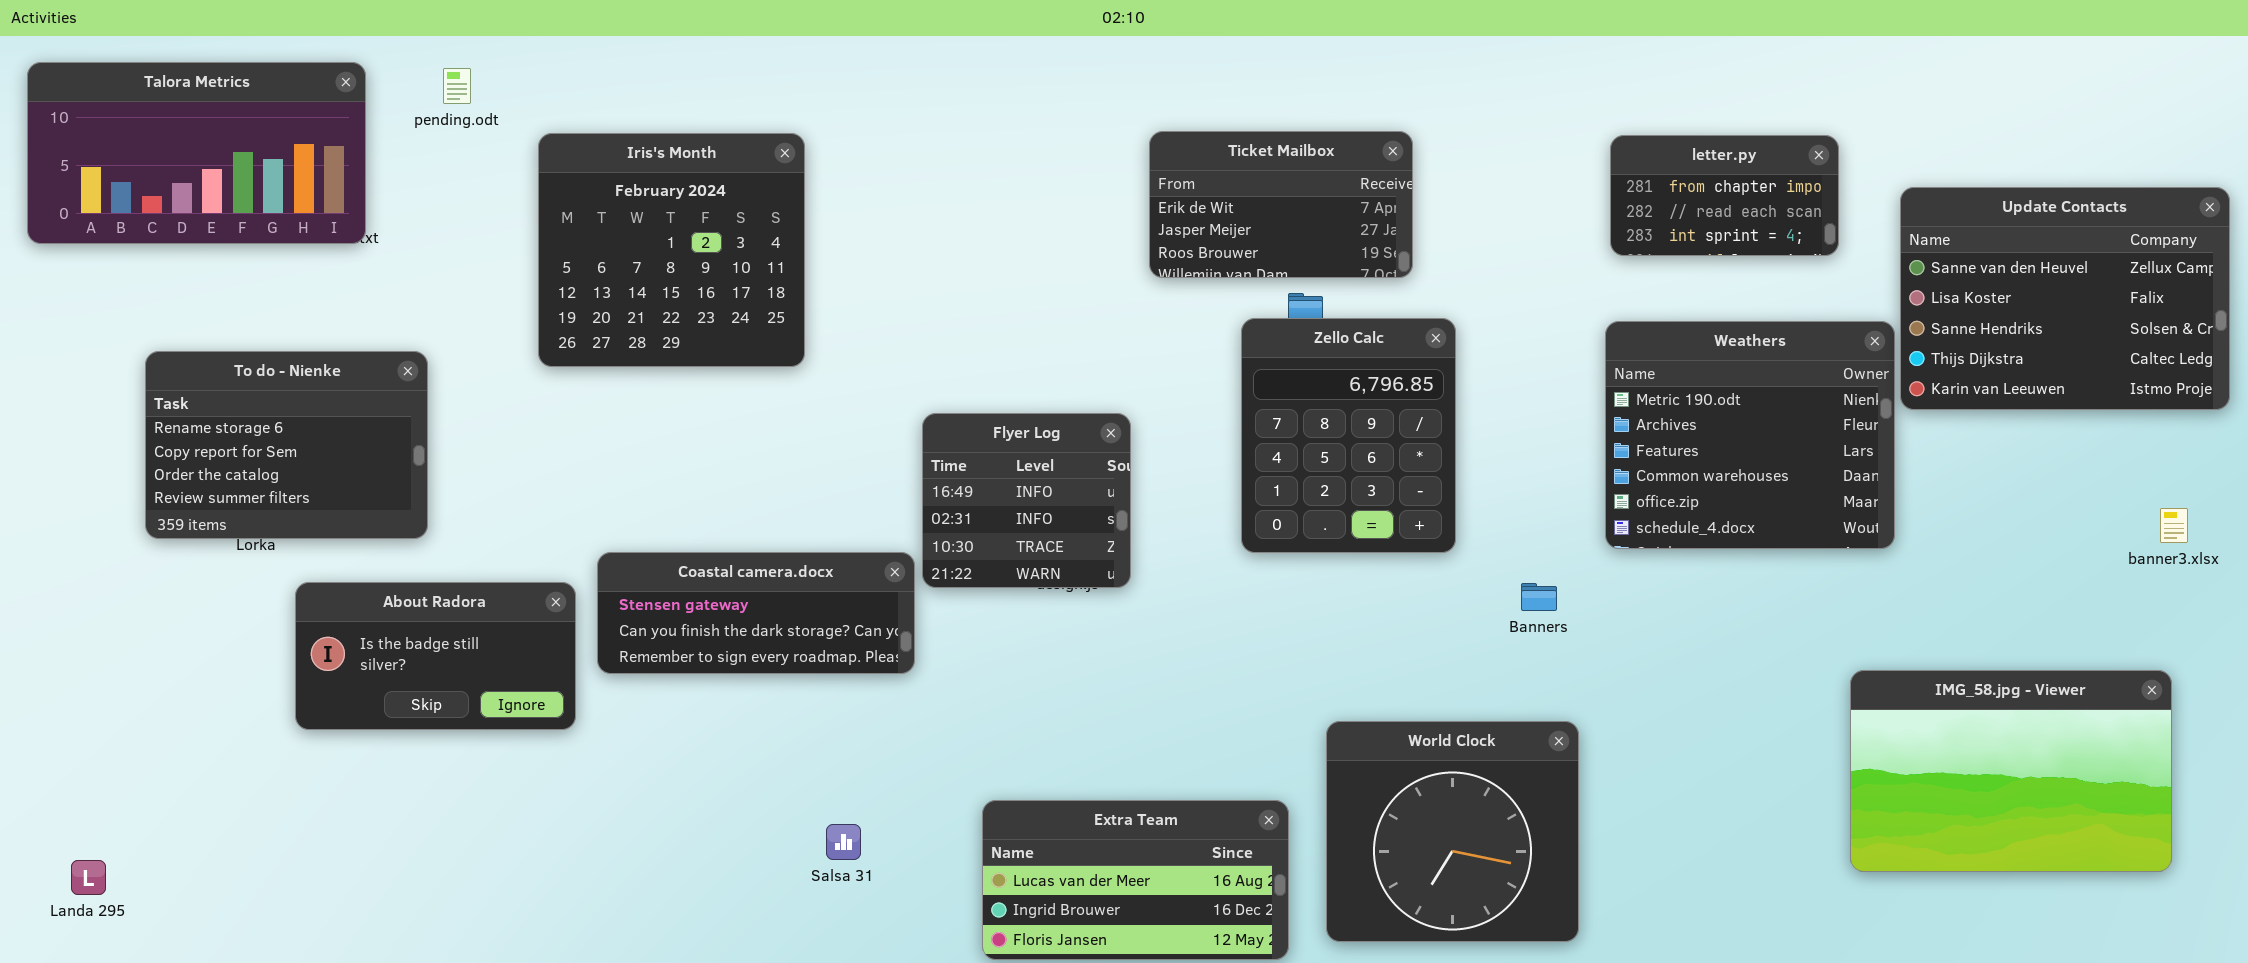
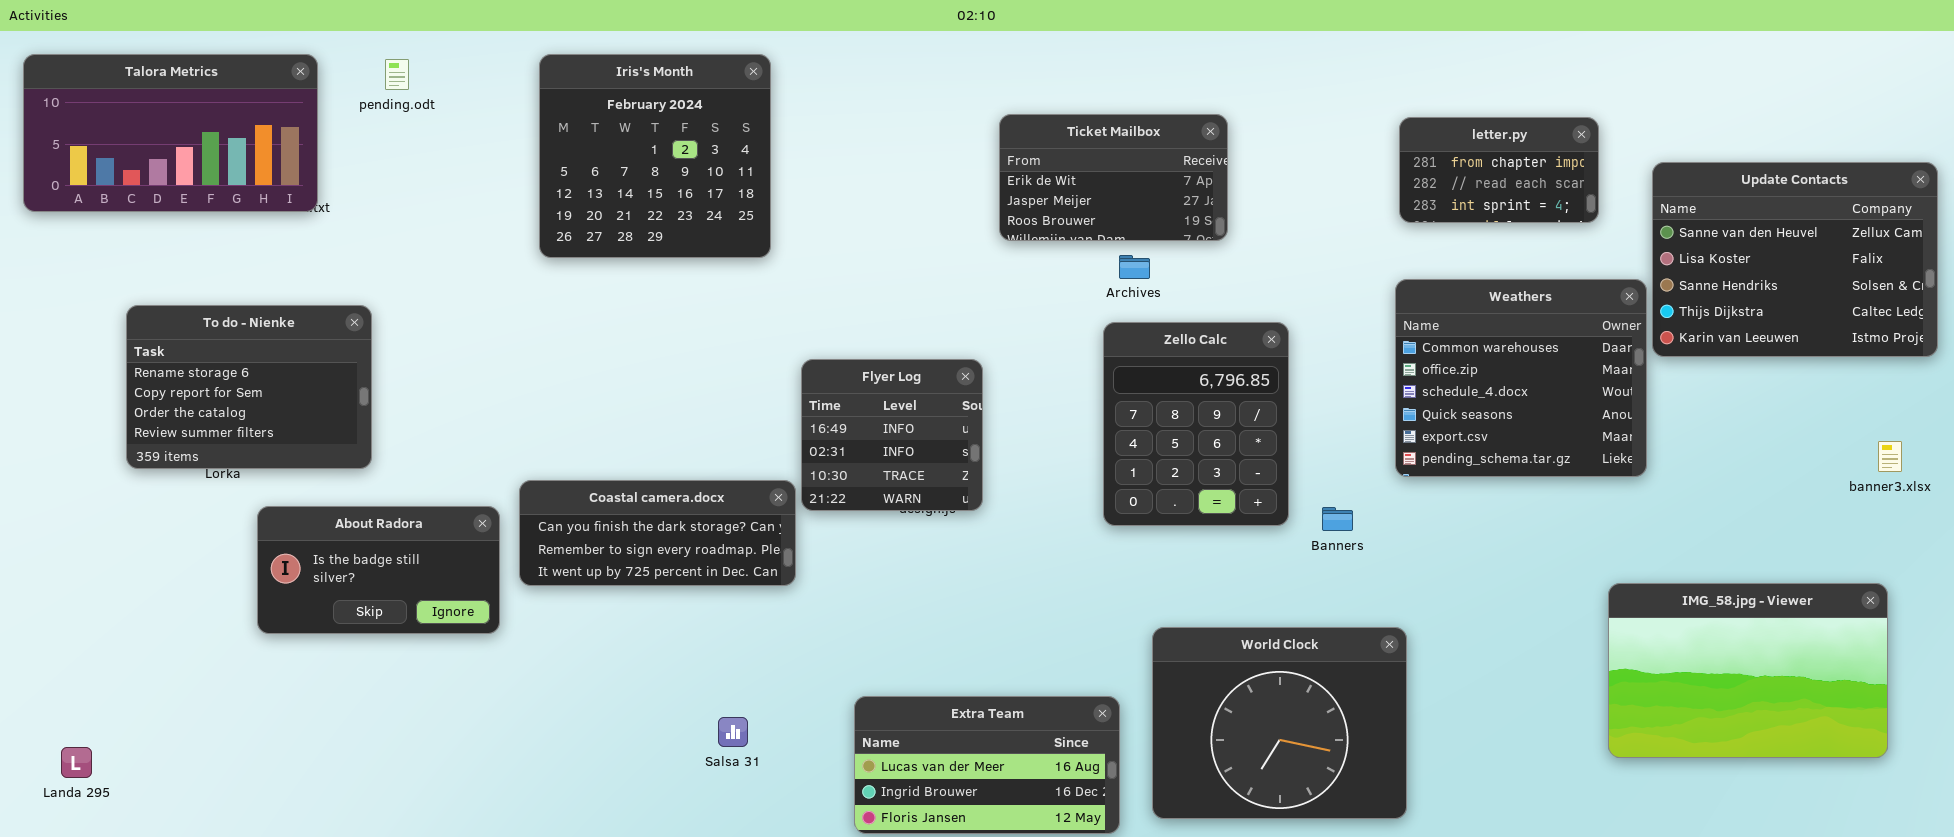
Iris's Month: [538,133,805,367] -> [539,54,771,258], moved
Zello Calc: [1241,318,1456,553] -> [1103,322,1289,526], moved
Weathers: [1605,321,1895,549] -> [1395,279,1647,477], scrolled down 3 rows
Coastal camera.docx: [597,552,915,674] -> [519,480,796,586], scrolled down 1 row
World Clock: [1326,721,1579,942] -> [1152,627,1407,819], resized

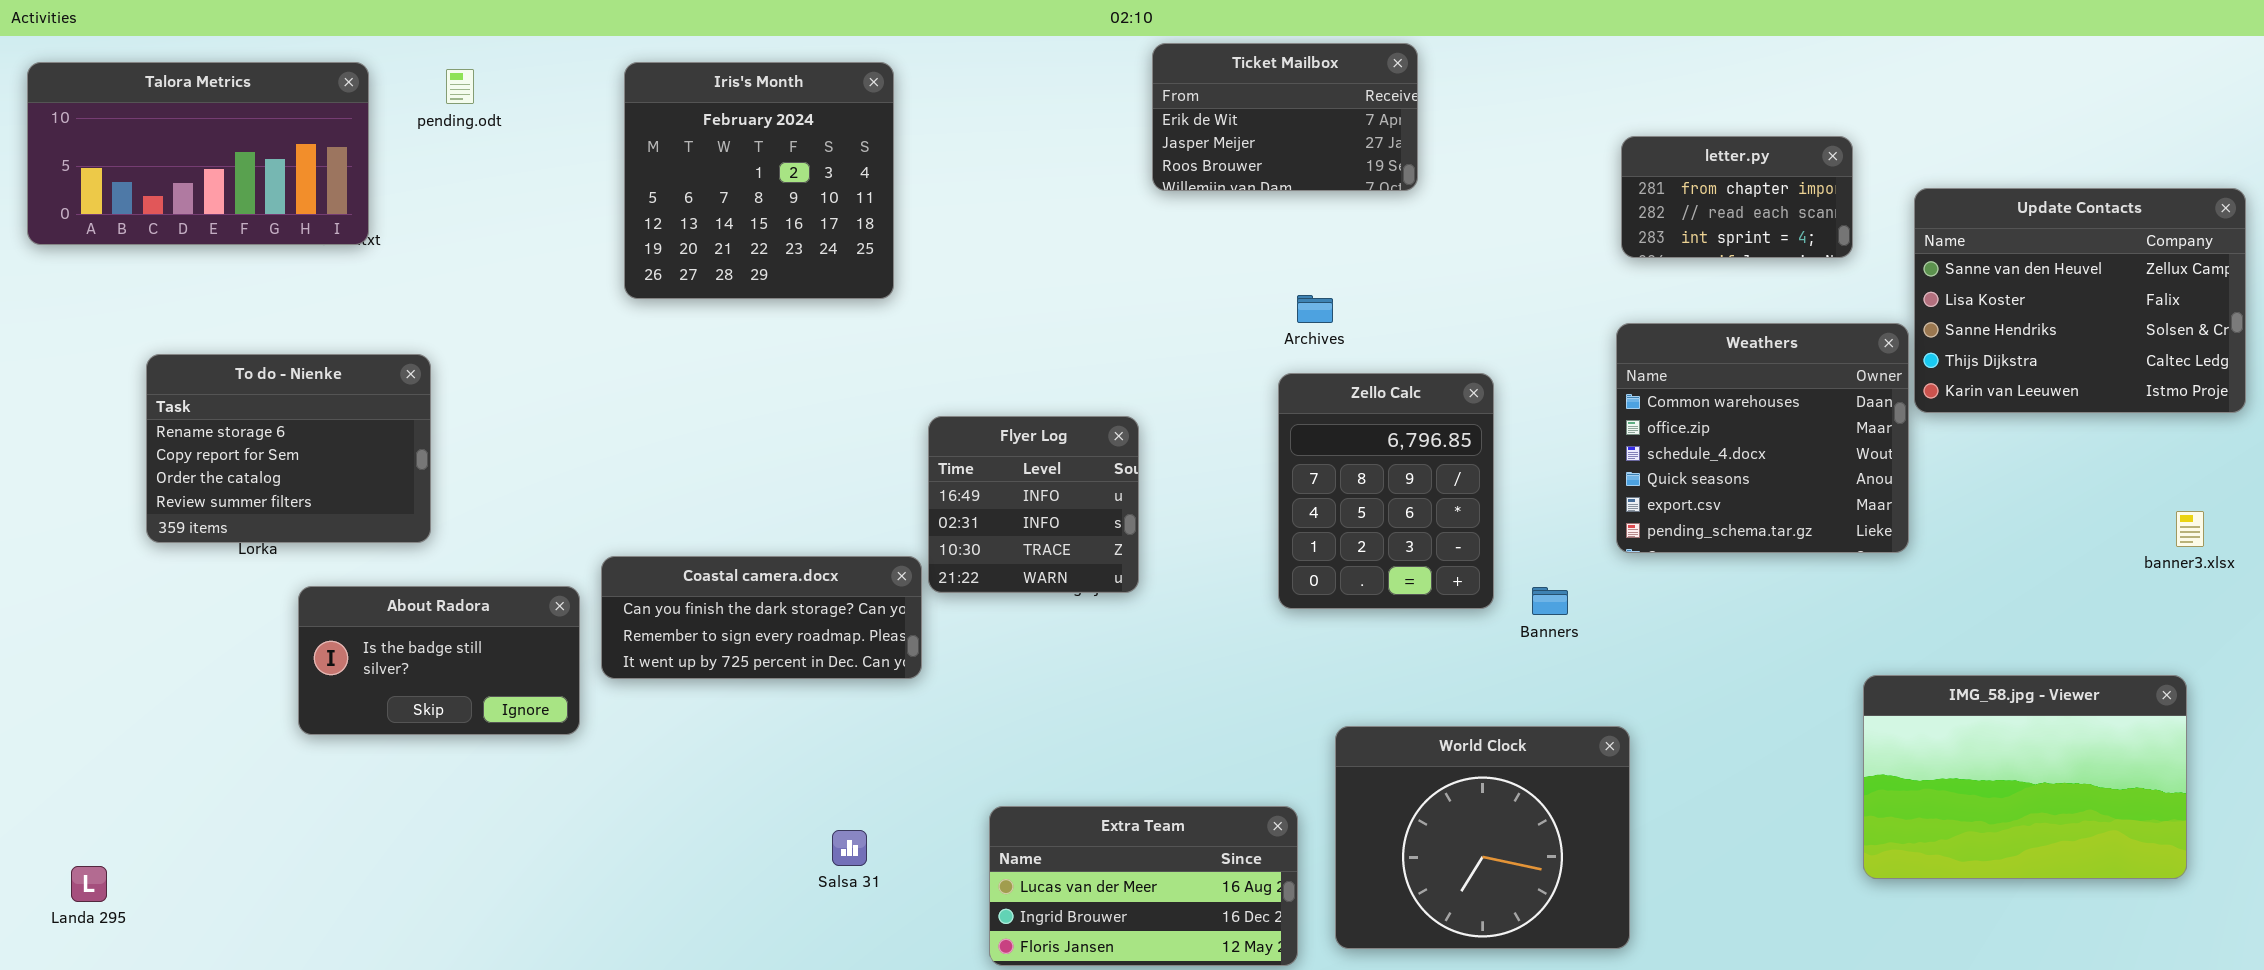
Ticket Mailbox: [999,114,1228,241] -> [1152,43,1418,191], moved

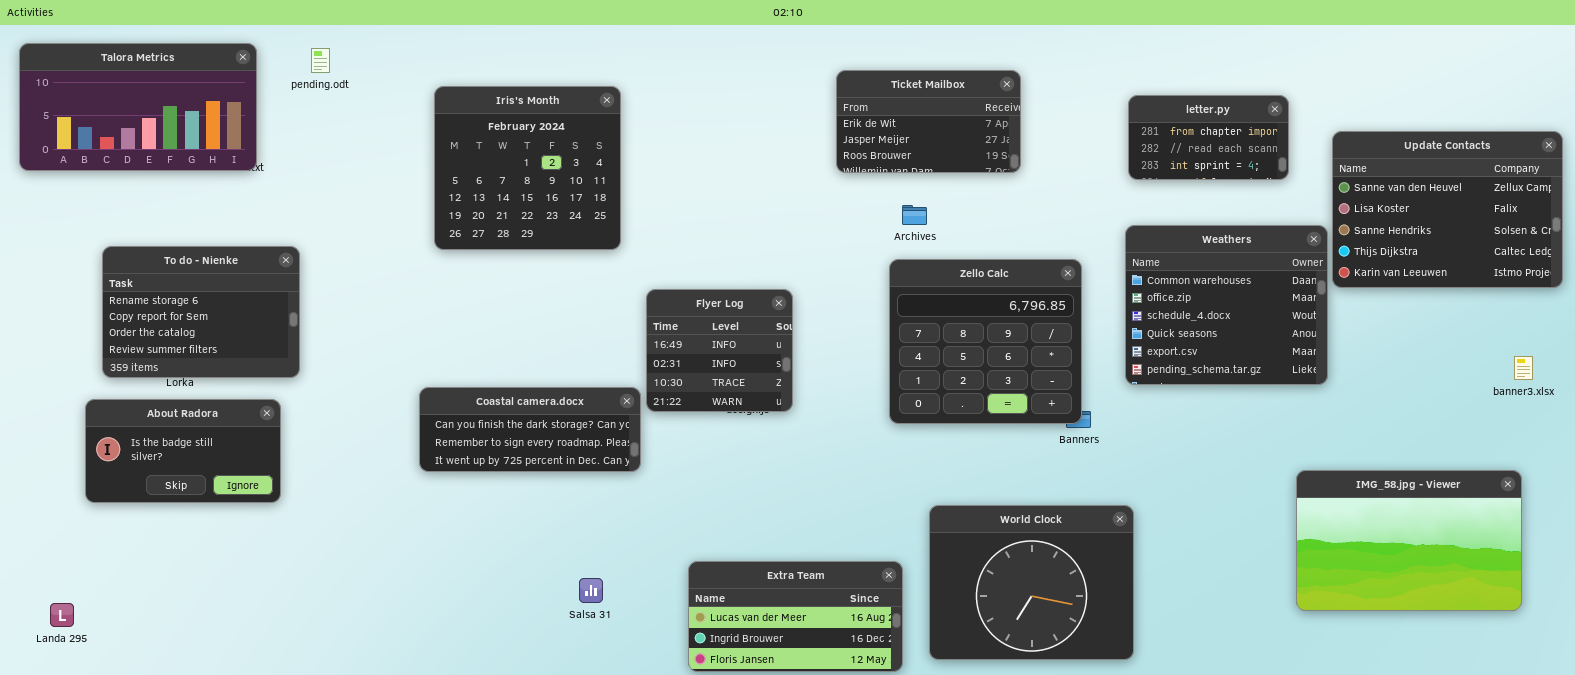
Ticket Mailbox: [1152,43,1418,191] -> [836,70,1021,173], moved
Iris's Month: [624,62,894,299] -> [434,86,621,250], moved
Zello Calc: [1278,373,1494,609] -> [889,259,1082,424], resized
About Radora: [298,586,580,735] -> [85,399,281,503], moved

